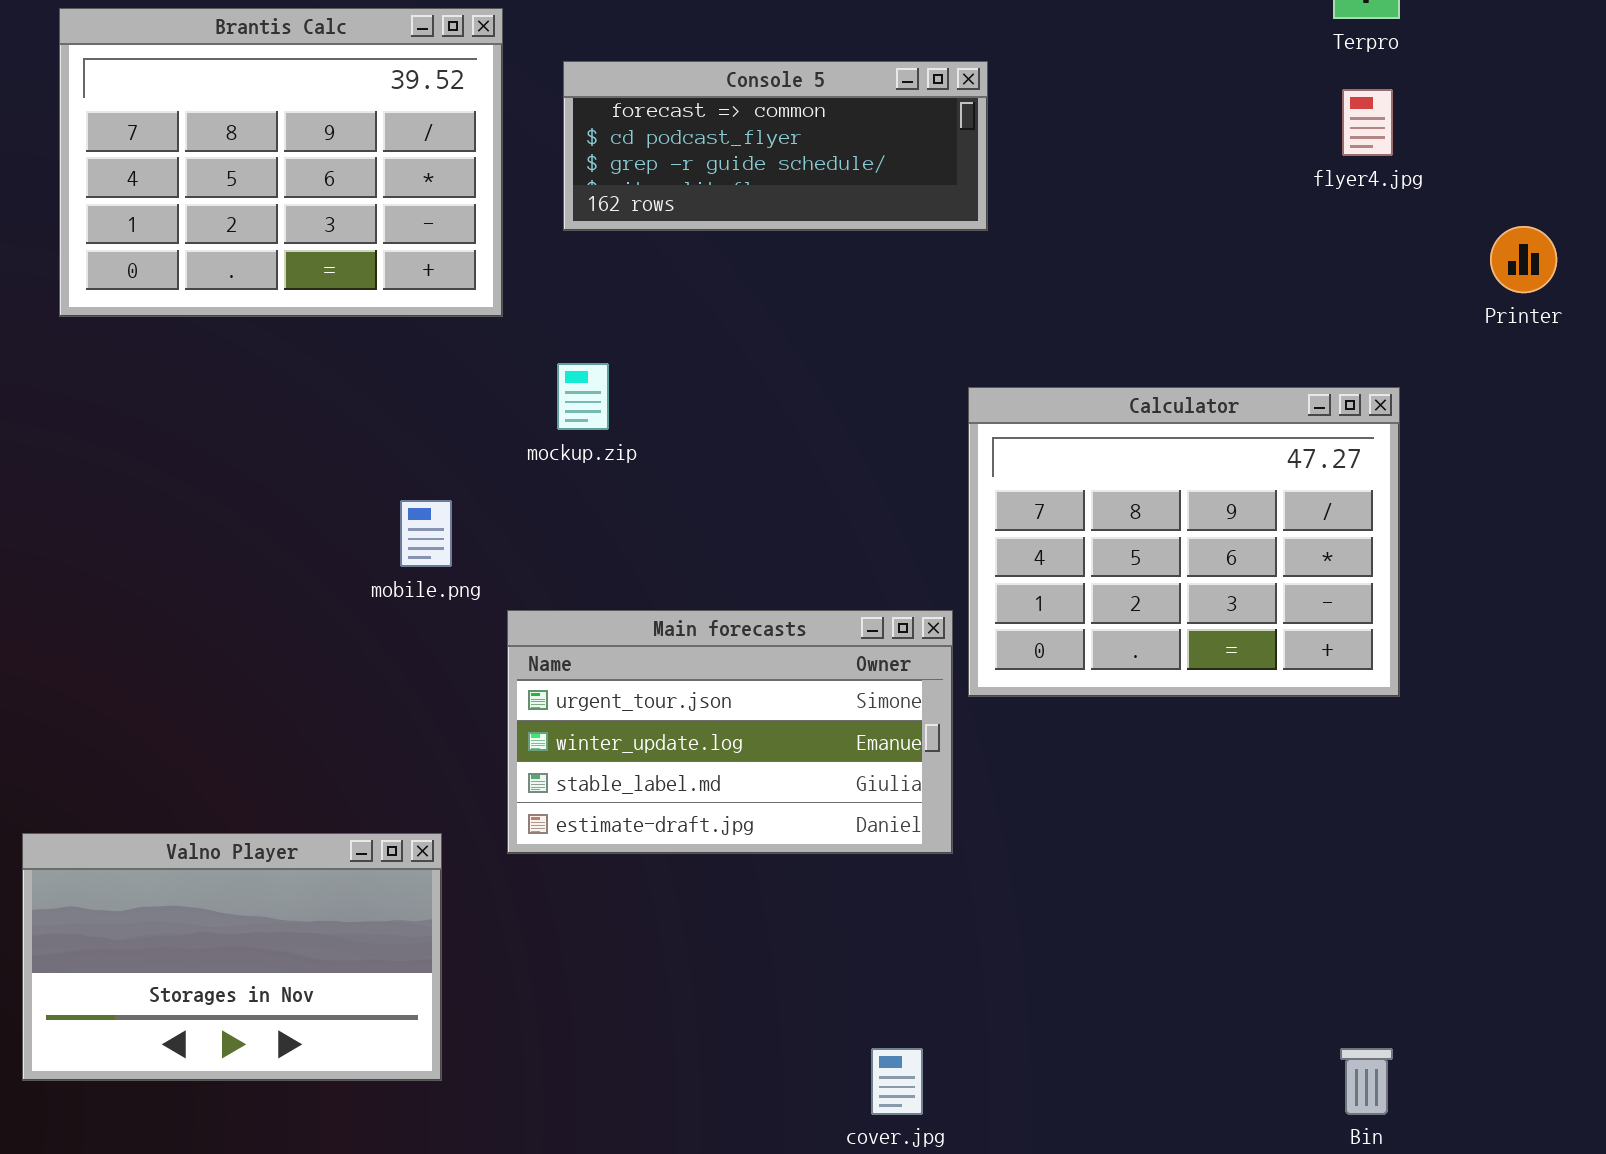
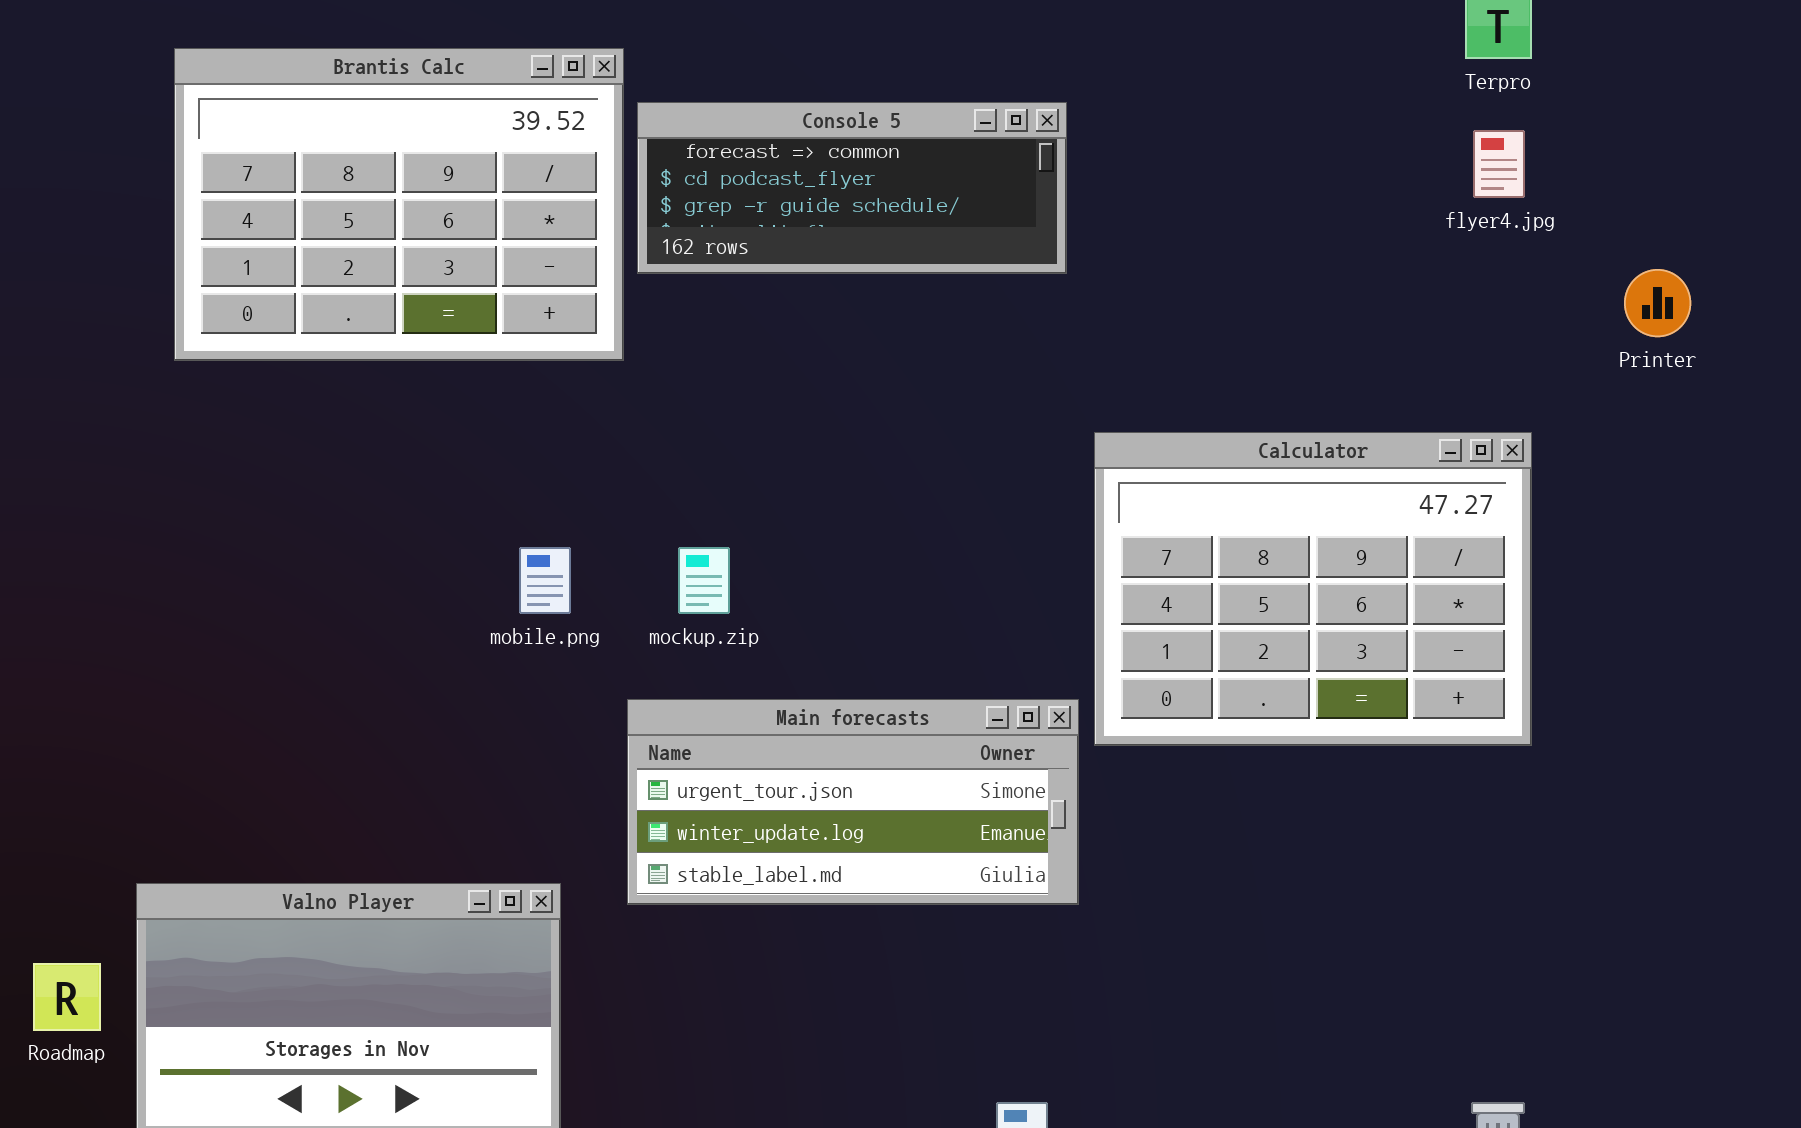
Console 5: [563,61,988,231] -> [637,102,1067,274], moved
mockup.zip: [557,363,609,430] -> [678,547,730,614], moved
Main forecasts: [507,610,953,854] -> [627,699,1079,905], resized

